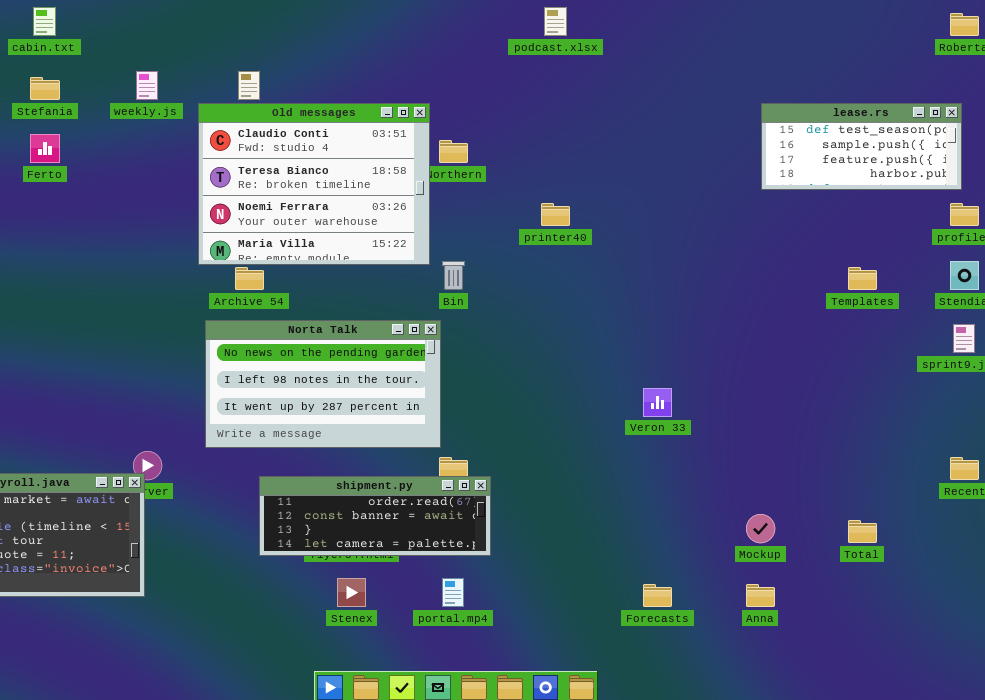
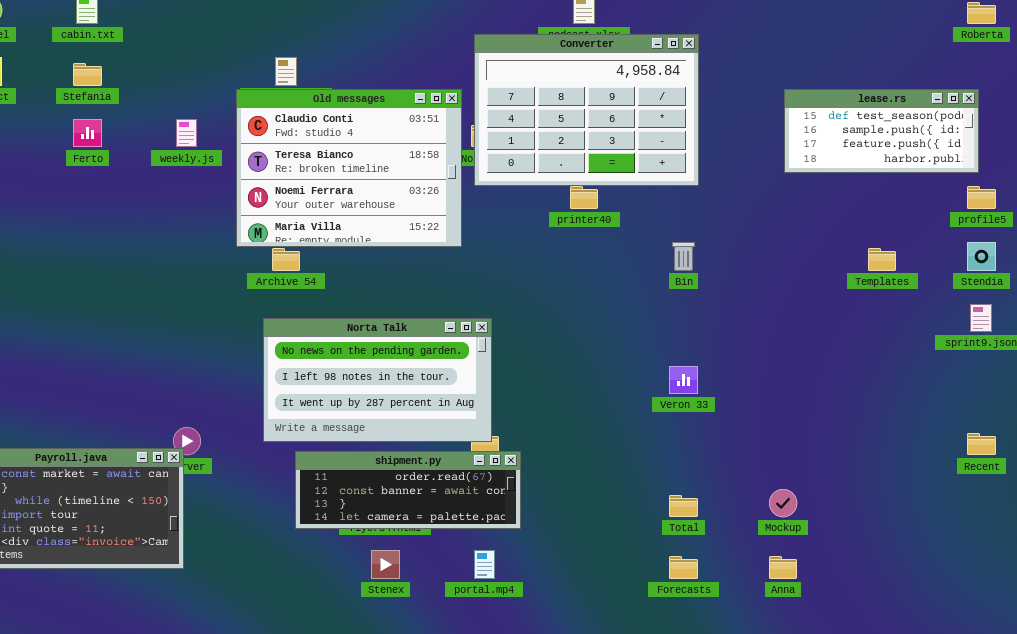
Converter: none -> [474,34,699,186], opened
weekly.js: [136,71,158,100] -> [176,119,197,147], moved
Bin: [442,261,465,290] -> [672,242,695,271], moved
Norta Talk: [205,320,441,448] -> [263,318,492,442], moved
Total: [848,520,877,543] -> [669,495,698,517], moved

